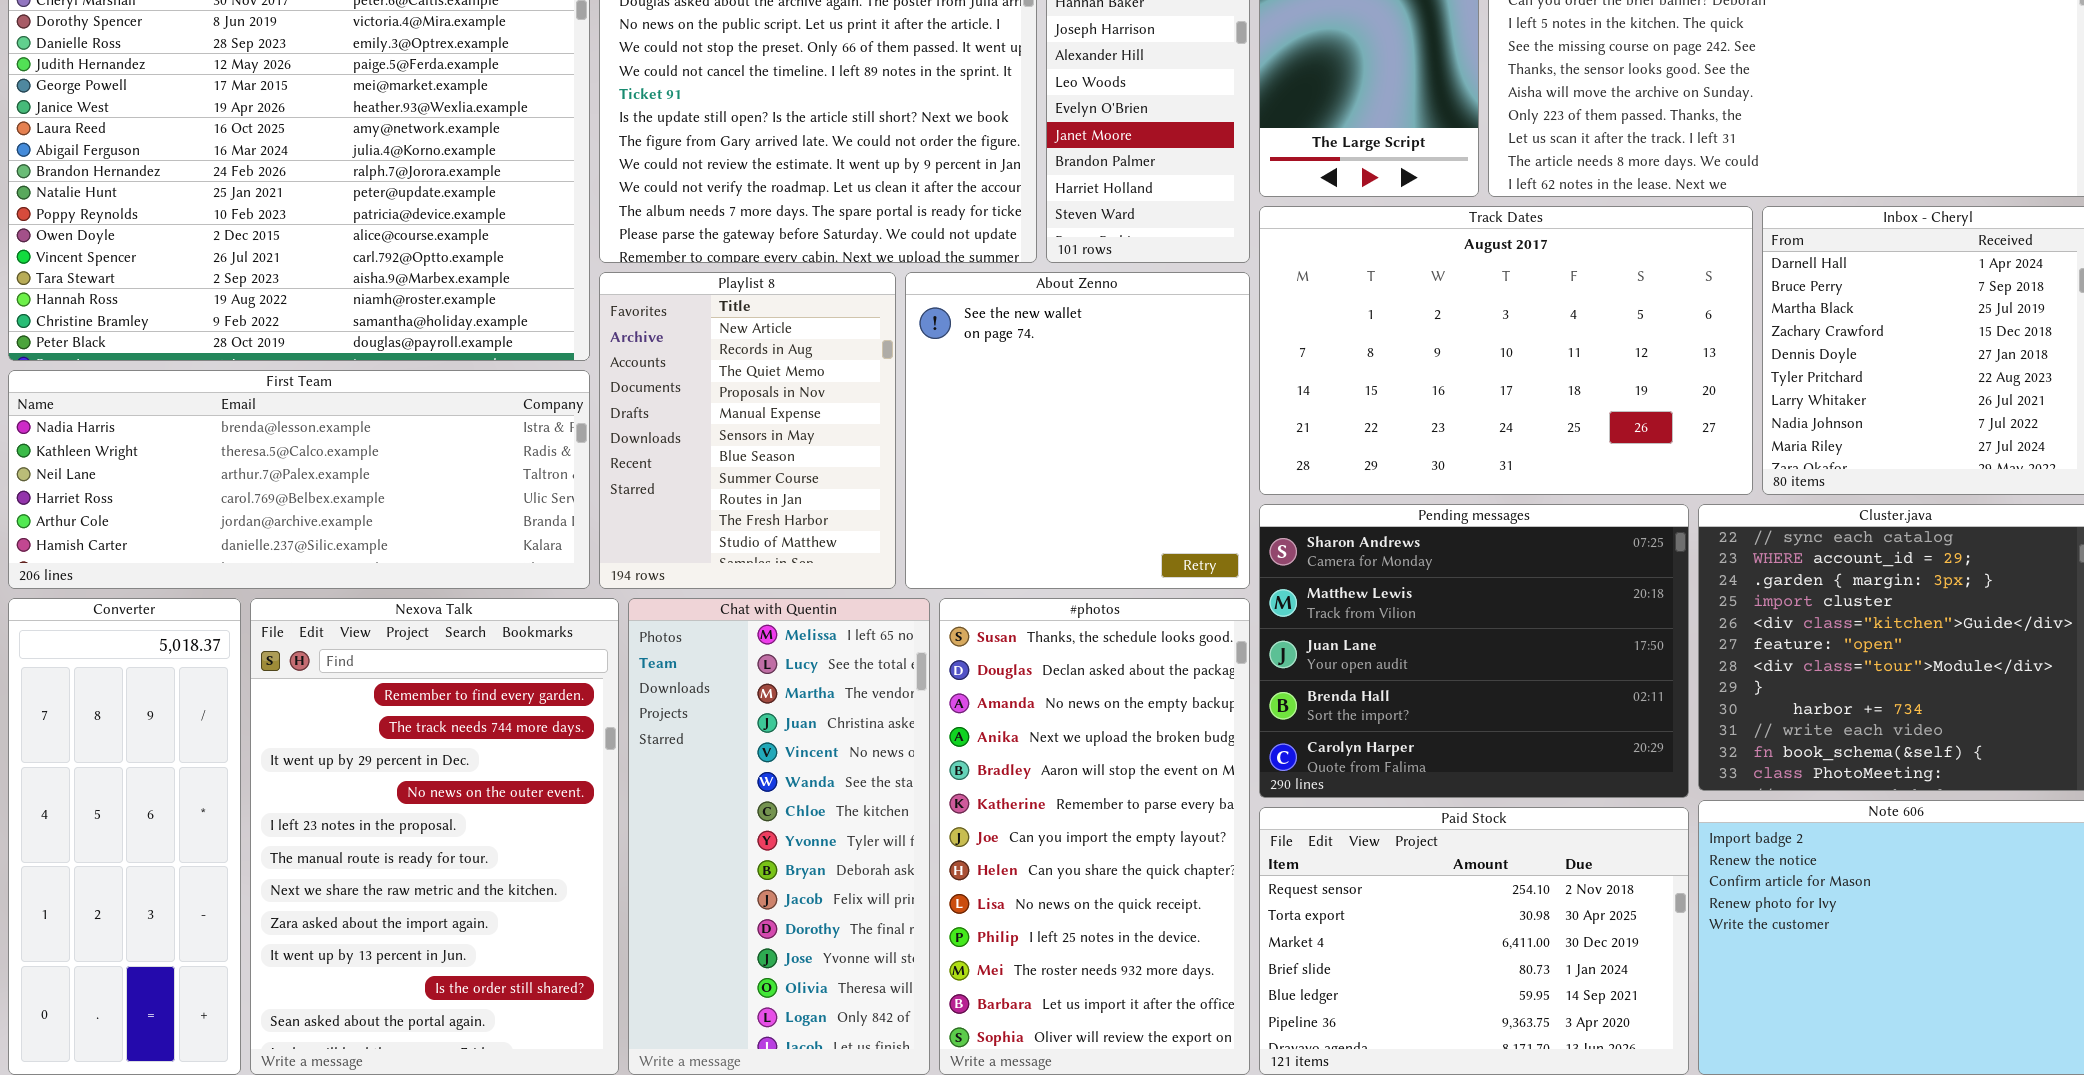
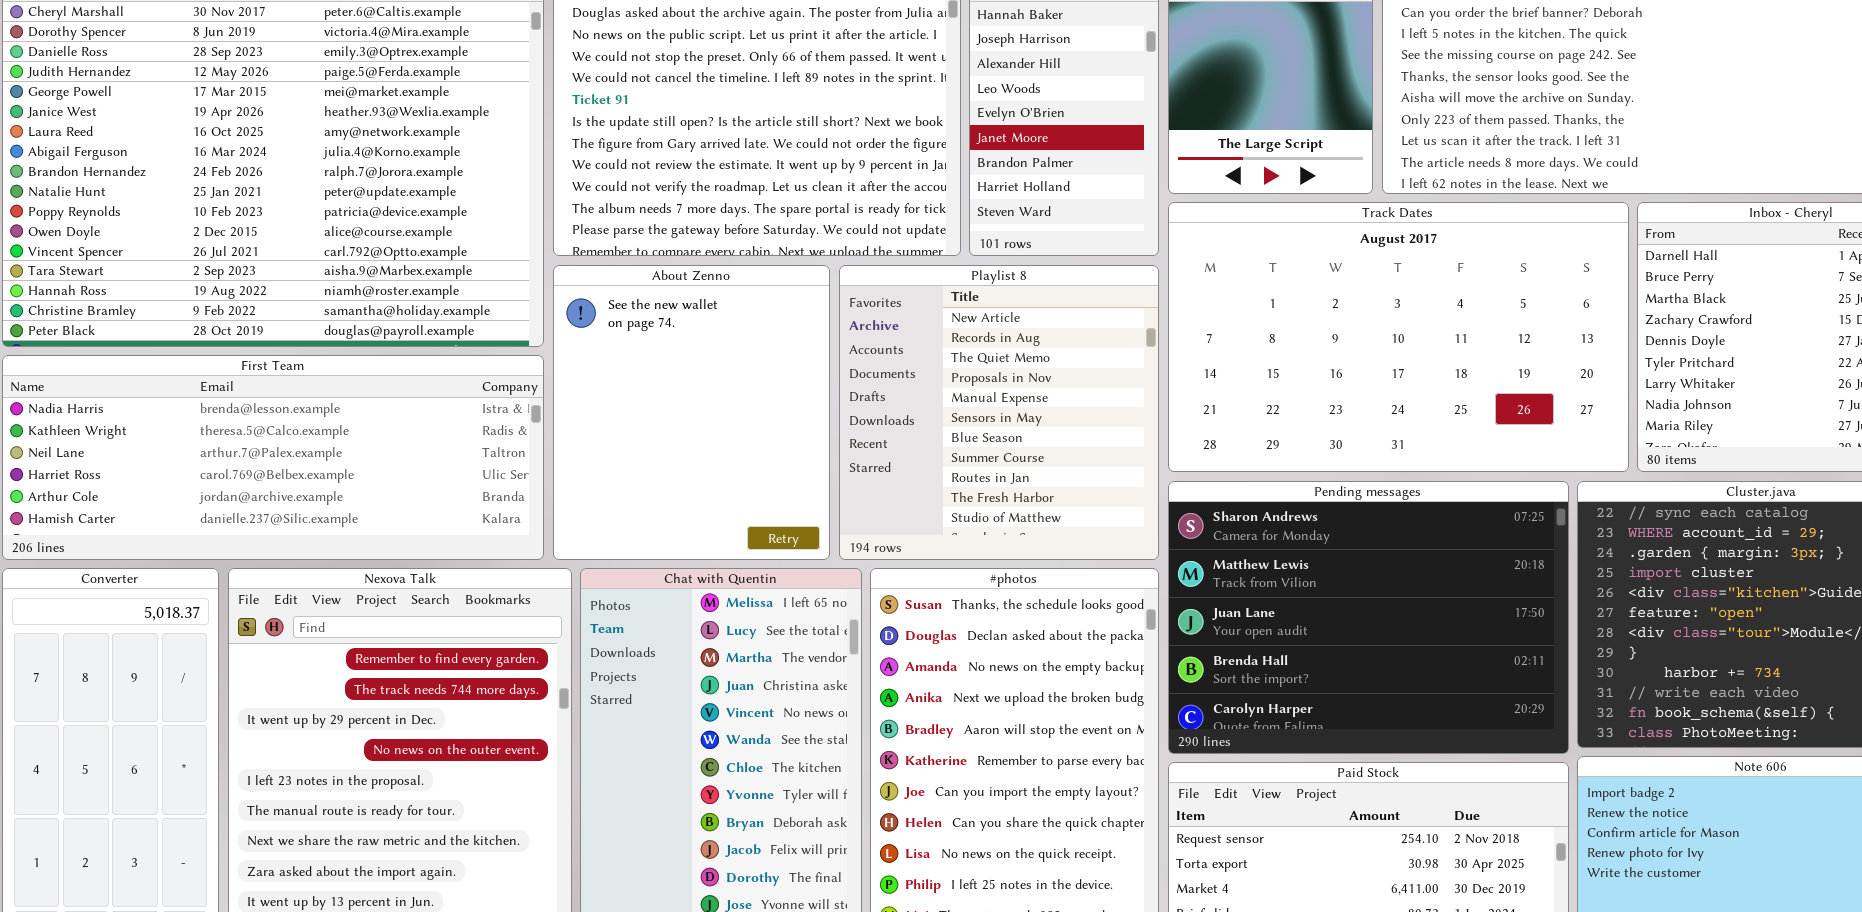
Playlist 8: [599,272,896,589] -> [839,265,1159,560], moved, resized
About Zenno: [905,272,1250,589] -> [553,265,830,560], moved, resized

